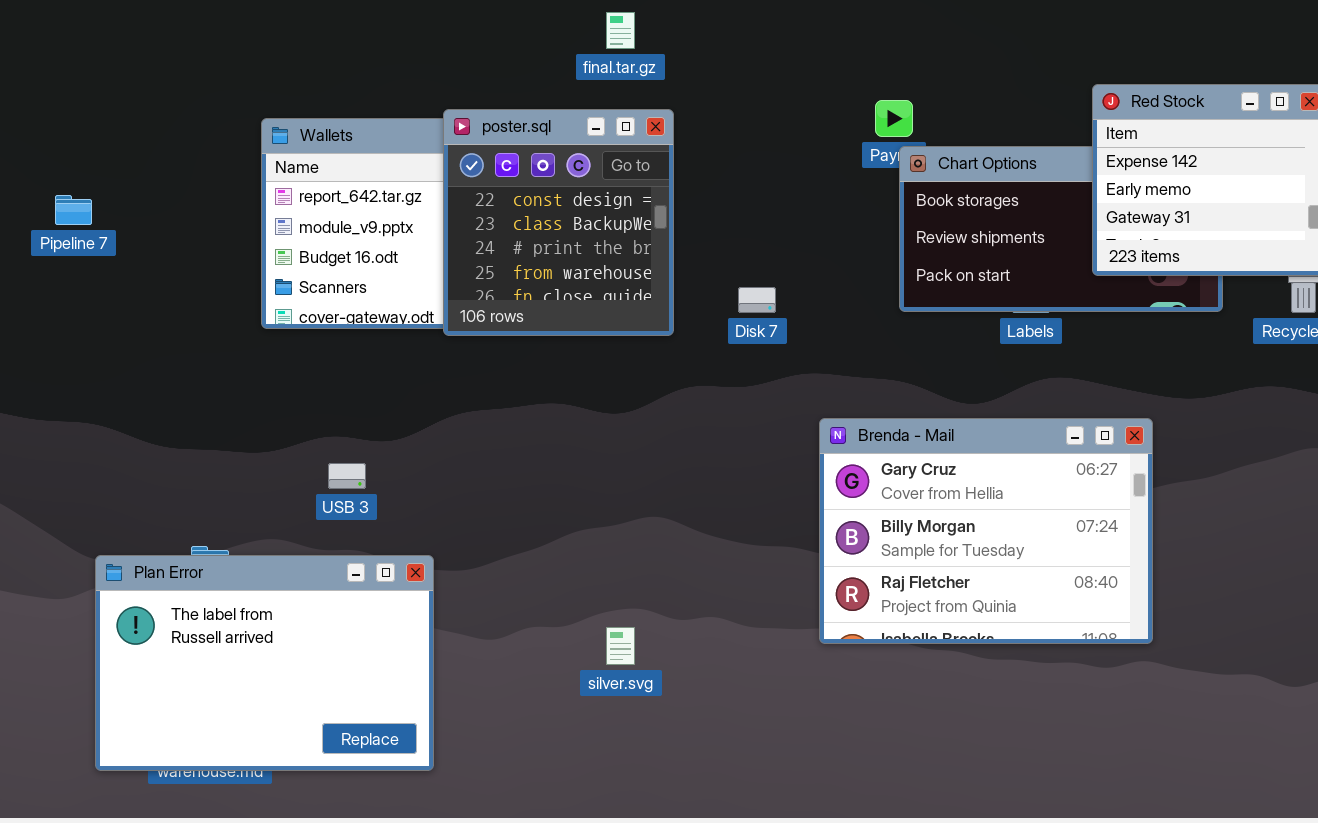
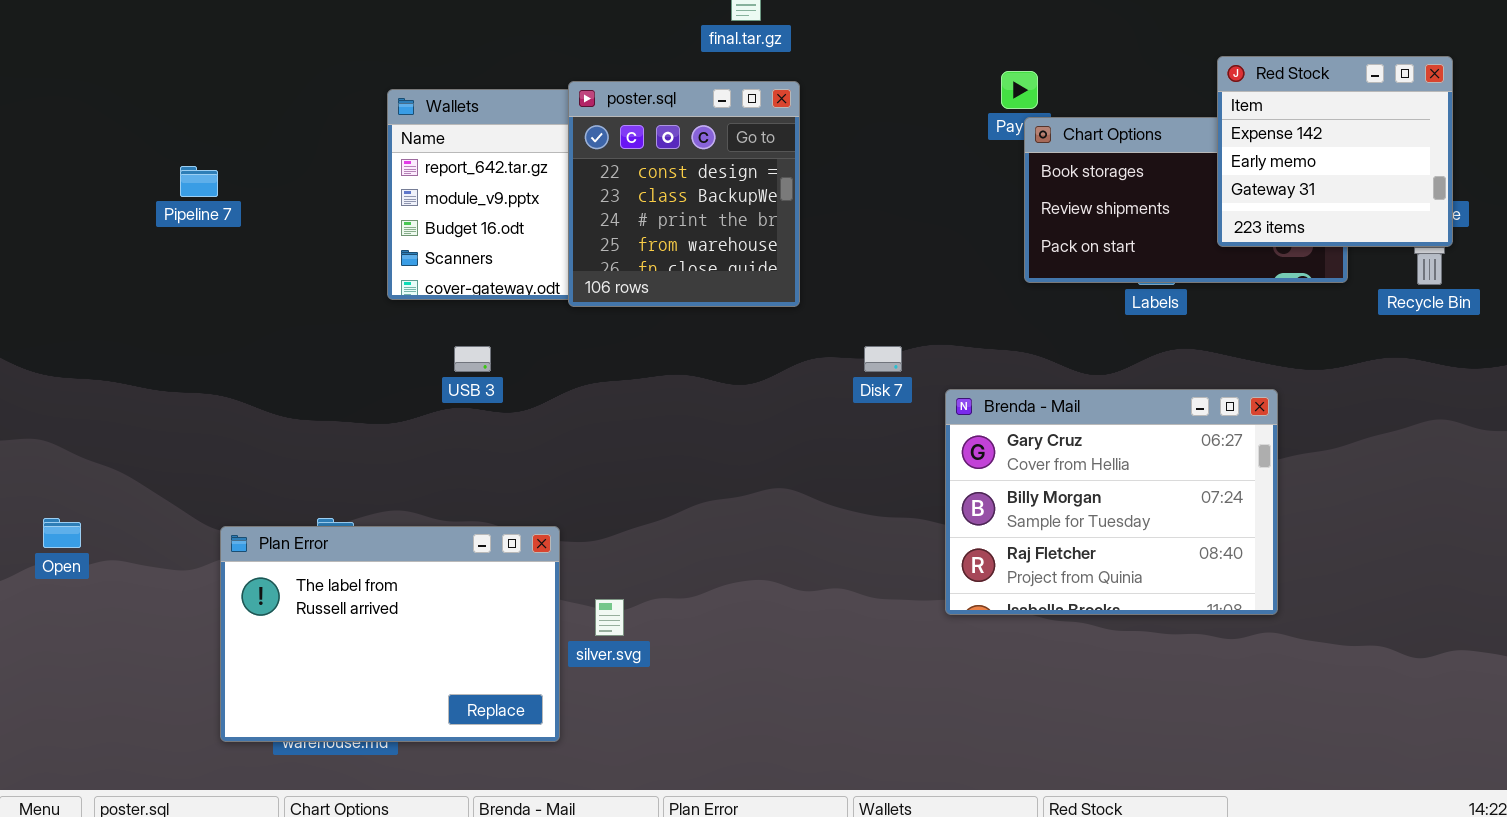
Disk 7: [738,287,776,313] -> [864,346,902,372], moved
USB 3: [328,463,366,489] -> [454,346,491,372], moved
silver.svg: [606,627,635,665] -> [595,599,624,636], moved

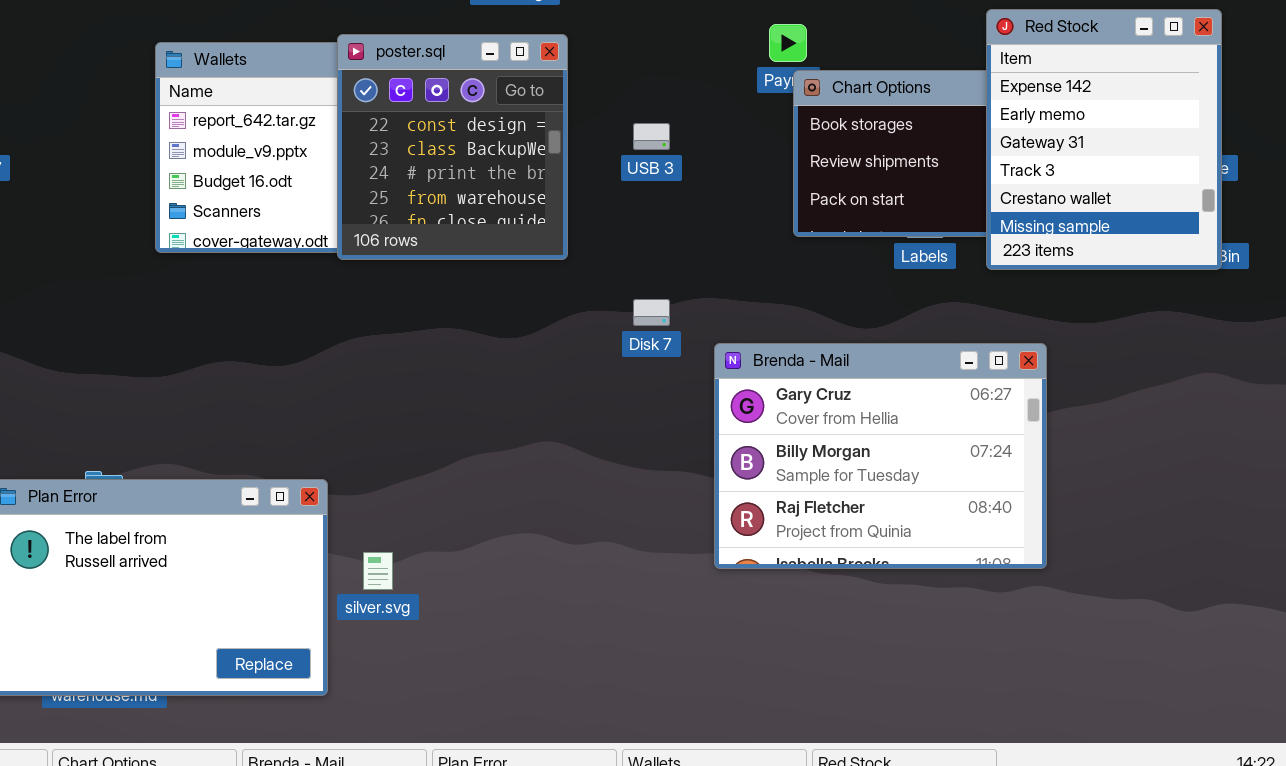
Red Stock: [1217,56,1453,247] -> [986,9,1222,270], resized
USB 3: [454,346,491,372] -> [633,123,670,150], moved

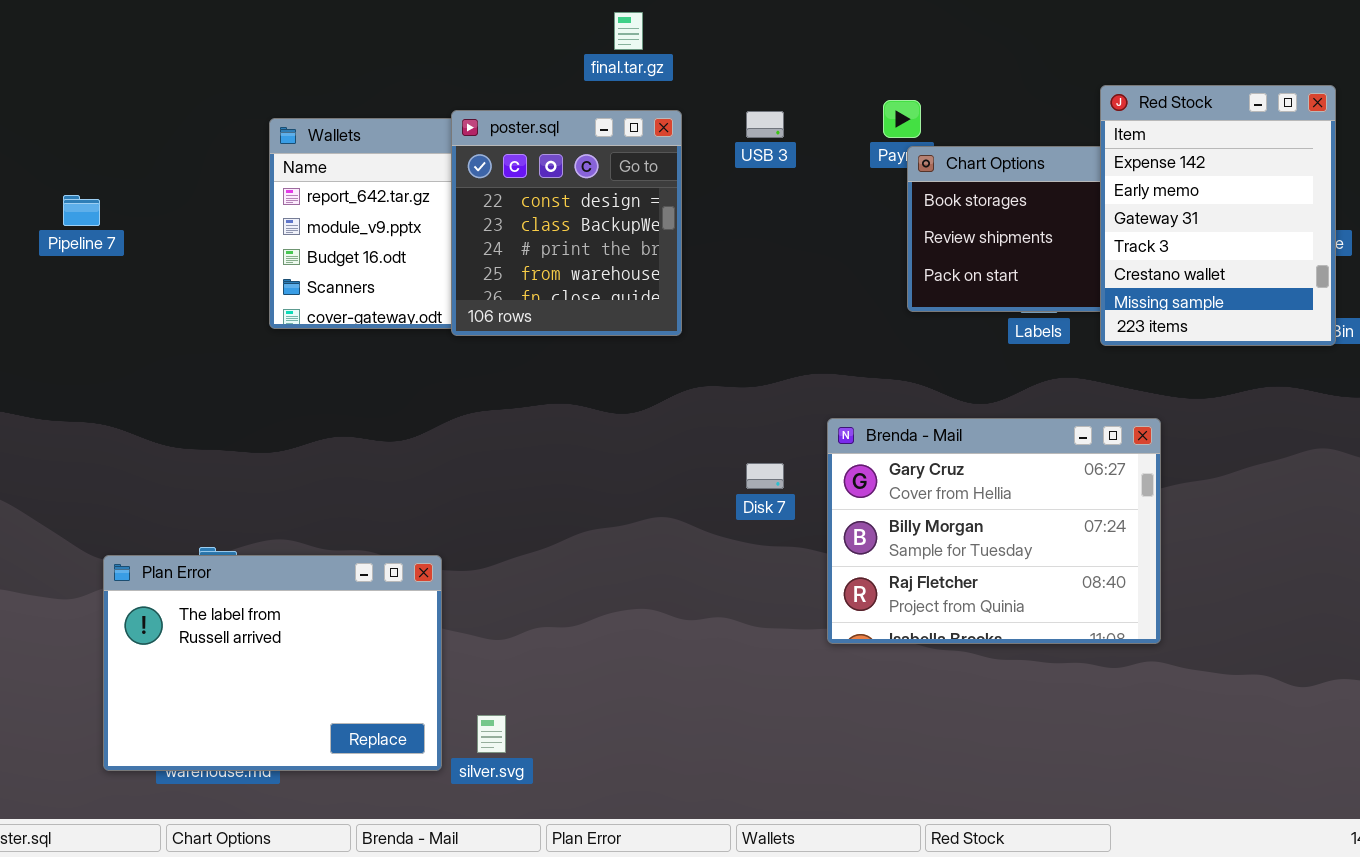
USB 3: [633,123,670,150] -> [746,111,784,138], moved
Disk 7: [633,299,670,326] -> [746,463,784,489], moved
silver.svg: [363,552,393,590] -> [477,715,506,753], moved

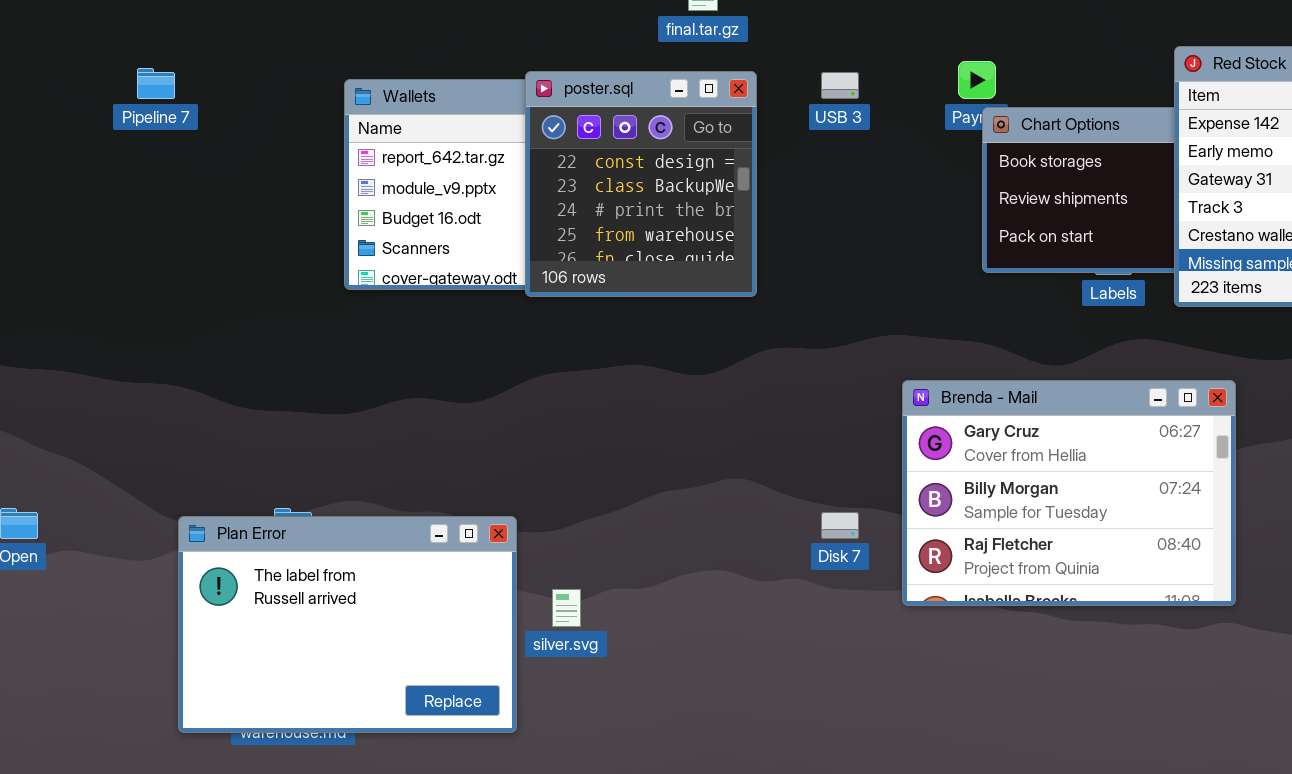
Pipeline 7: [63,195,100,226] -> [137,68,175,99], moved
Disk 7: [746,463,784,489] -> [821,512,859,539], moved
silver.svg: [477,715,506,753] -> [552,589,581,627], moved

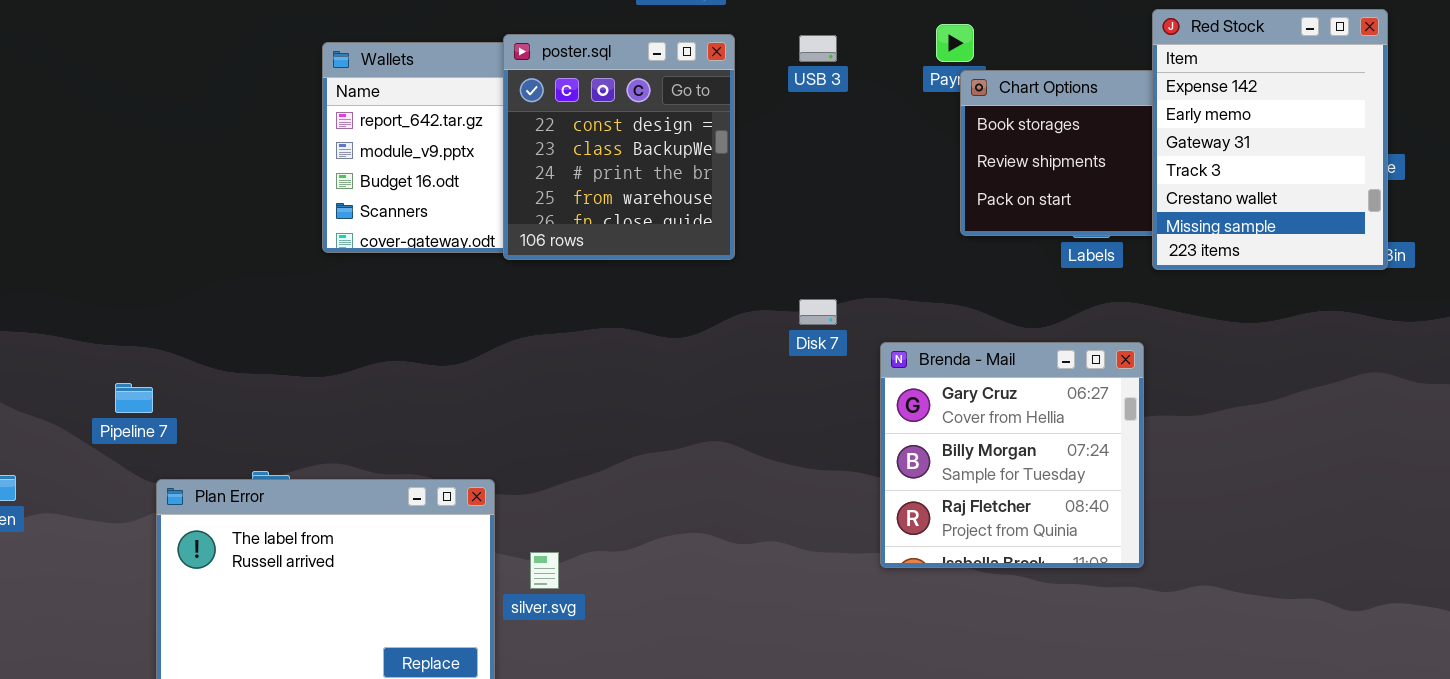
Pipeline 7: [137,68,175,99] -> [115,383,153,413], moved
Brenda - Mail: [902,380,1236,606] -> [880,342,1144,568], resized
Disk 7: [821,512,859,539] -> [799,299,837,325], moved

